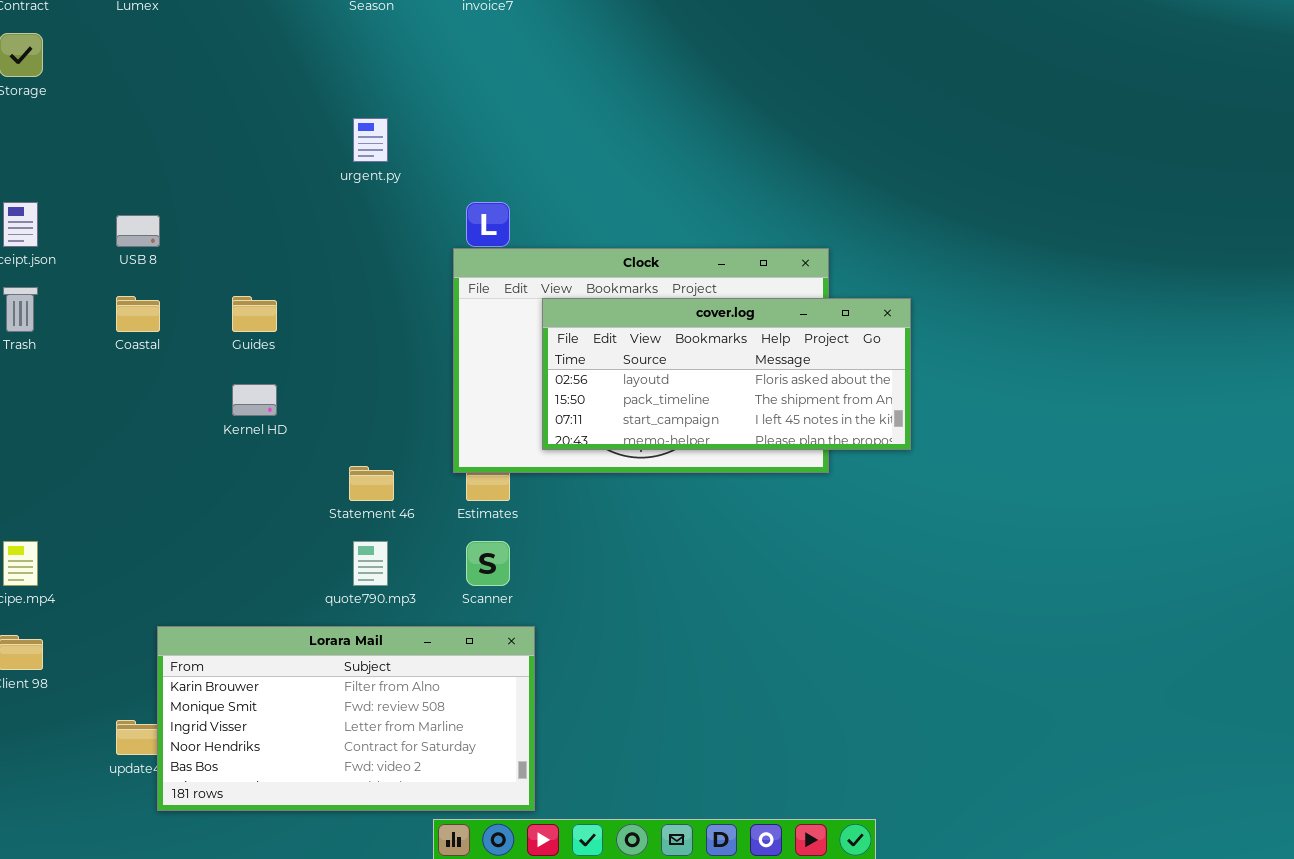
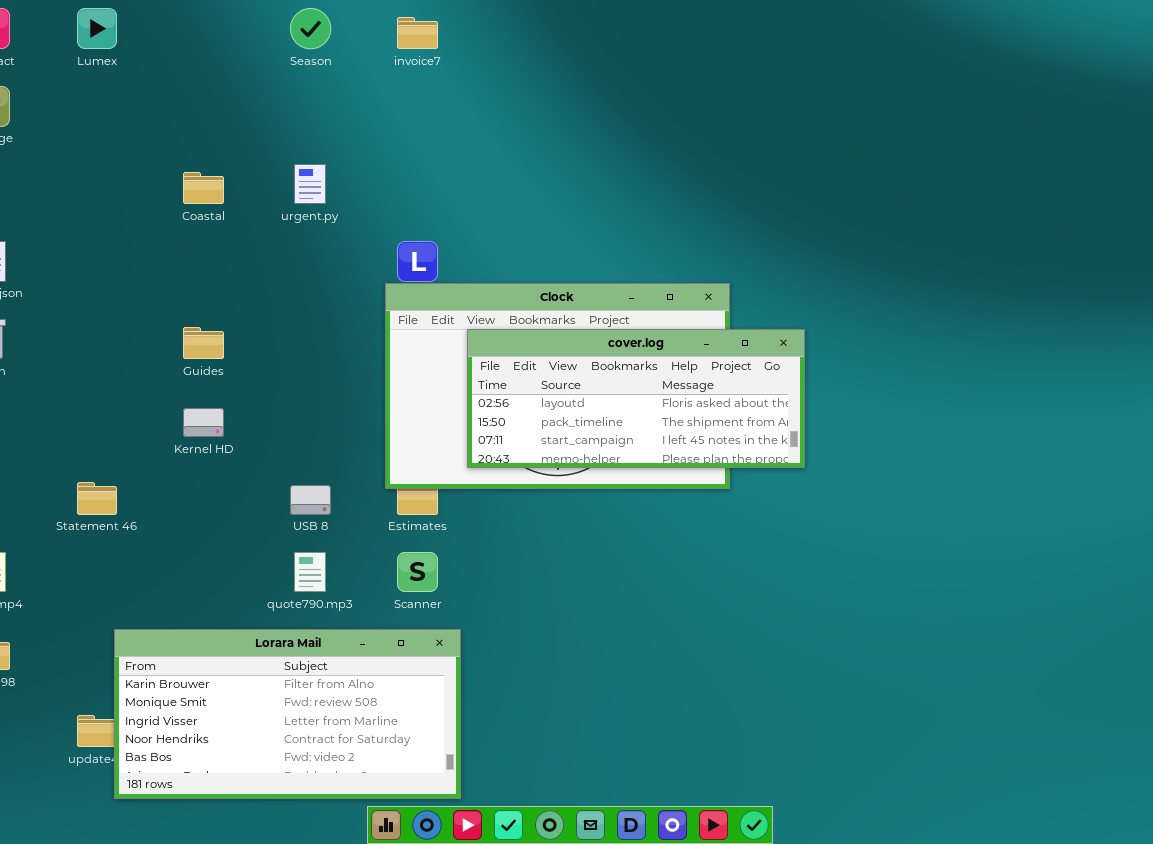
USB 8: [116,215,160,247] -> [290,485,331,515], moved
Coastal: [116,296,160,332] -> [183,172,224,204], moved
Statement 46: [349,466,394,501] -> [77,482,117,515], moved

